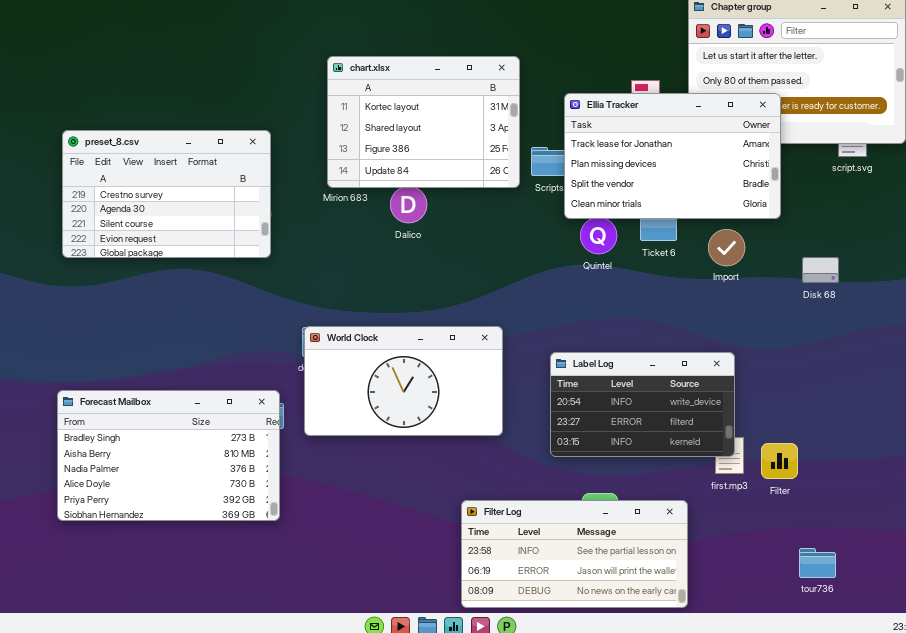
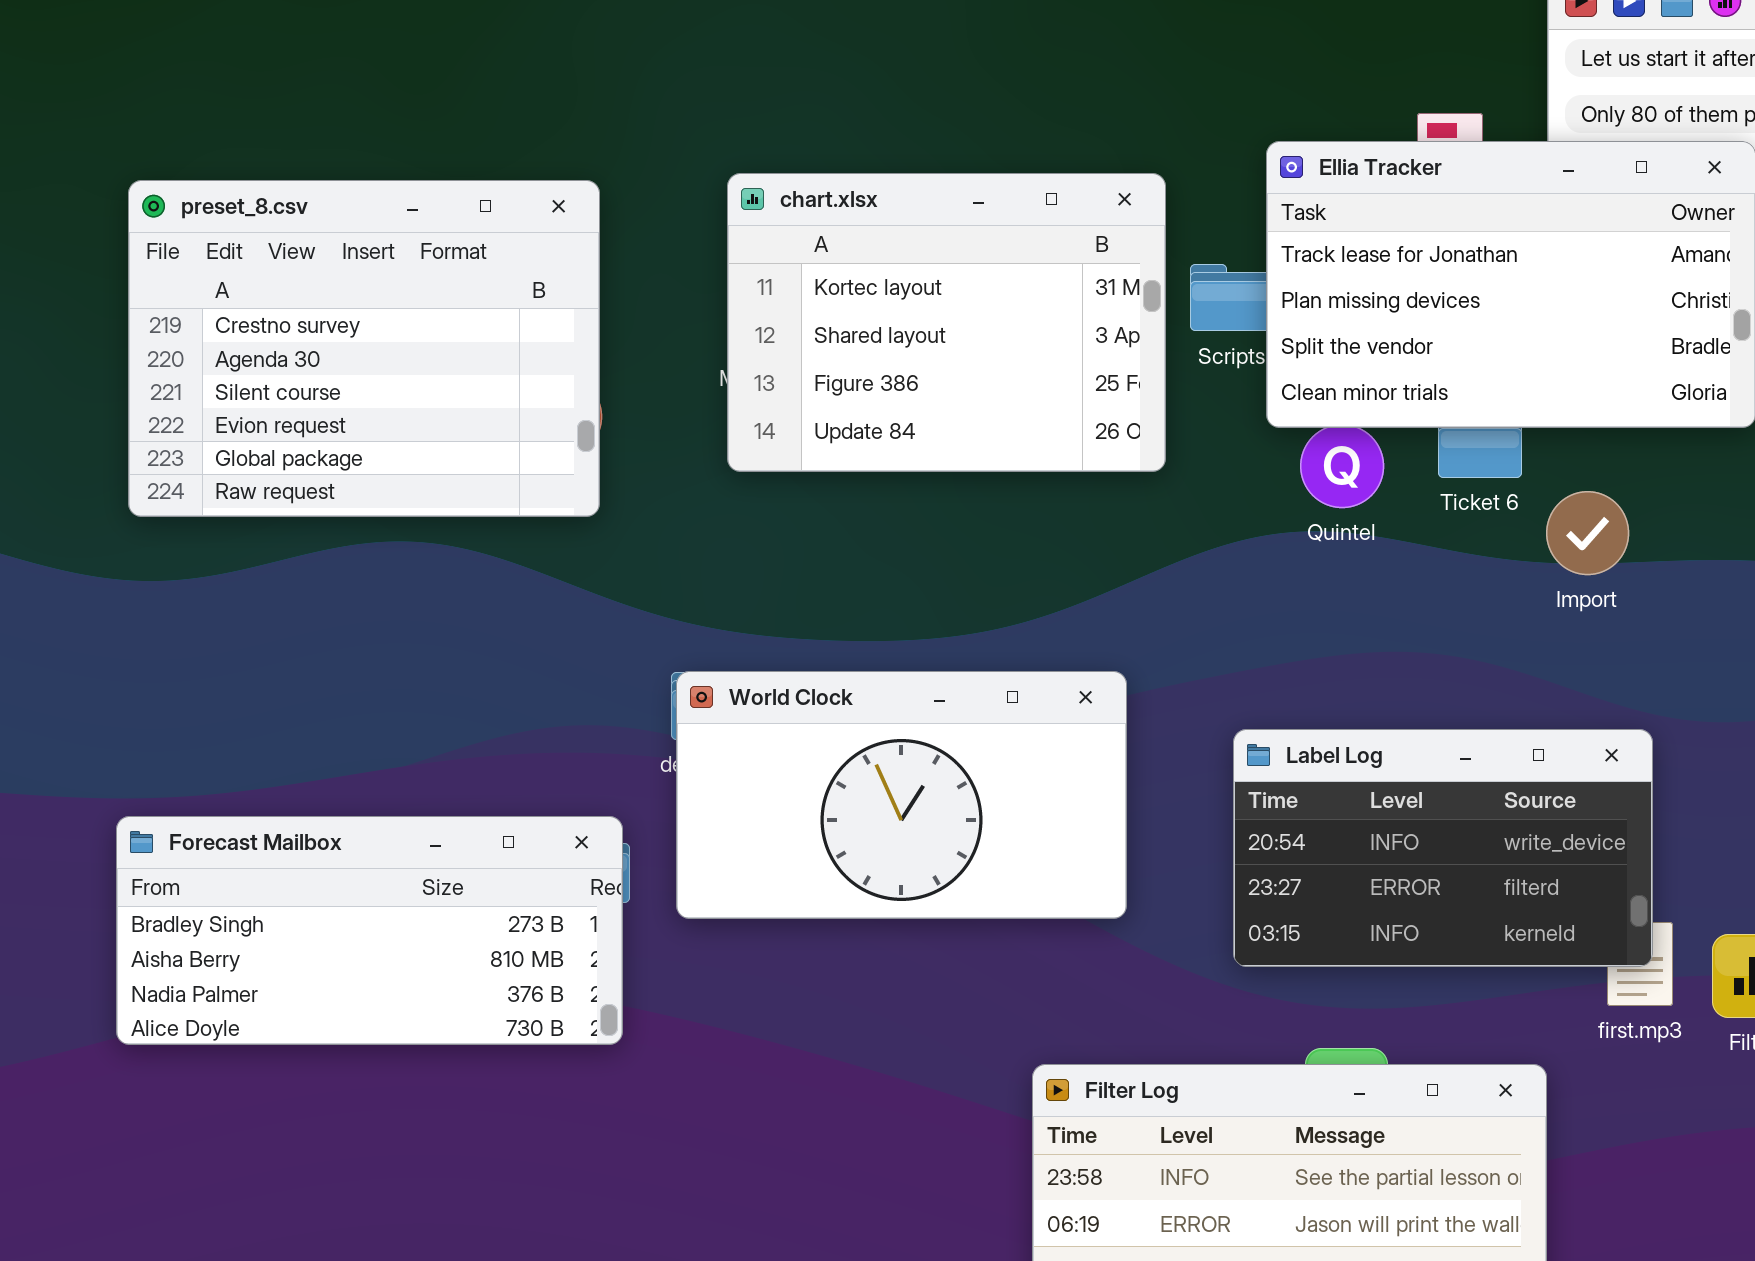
chart.xlsx: [327,56,520,188] -> [727,173,1166,472], moved
preset_8.csv: [62,130,271,258] -> [128,180,600,517], resized
Import: [708,229,745,266] -> [1546,491,1629,575], moved
Forecast Mailbox: [57,390,280,521] -> [116,816,623,1045], resized

